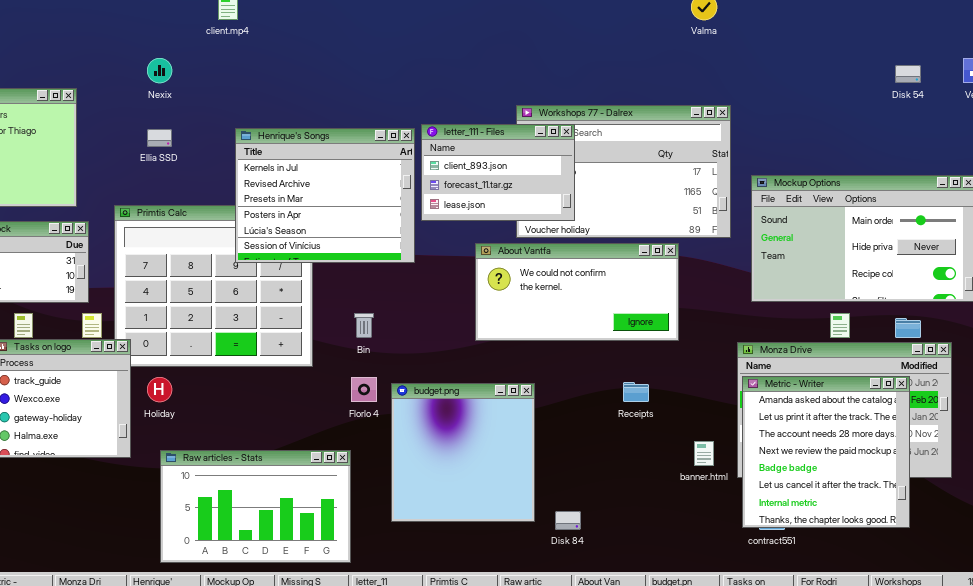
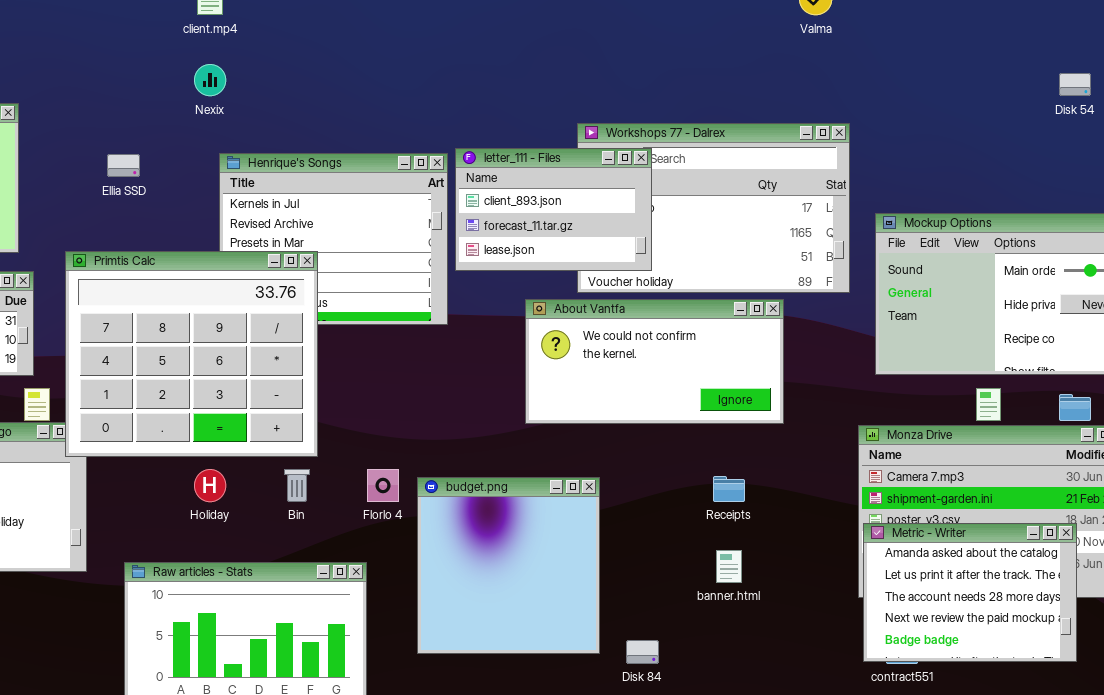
Nexix: [147,58,172,83] -> [194,64,226,96], moved
Primtis Calc: [114,205,313,367] -> [65,251,318,457], raised
Bin: [354,313,374,338] -> [284,469,310,502], moved
Metric - Writer: [742,376,910,528] -> [863,523,1077,662], resized
Holiday: [147,377,172,402] -> [194,469,226,502], moved
banner.html: [694,441,714,466] -> [716,550,742,583], moved

